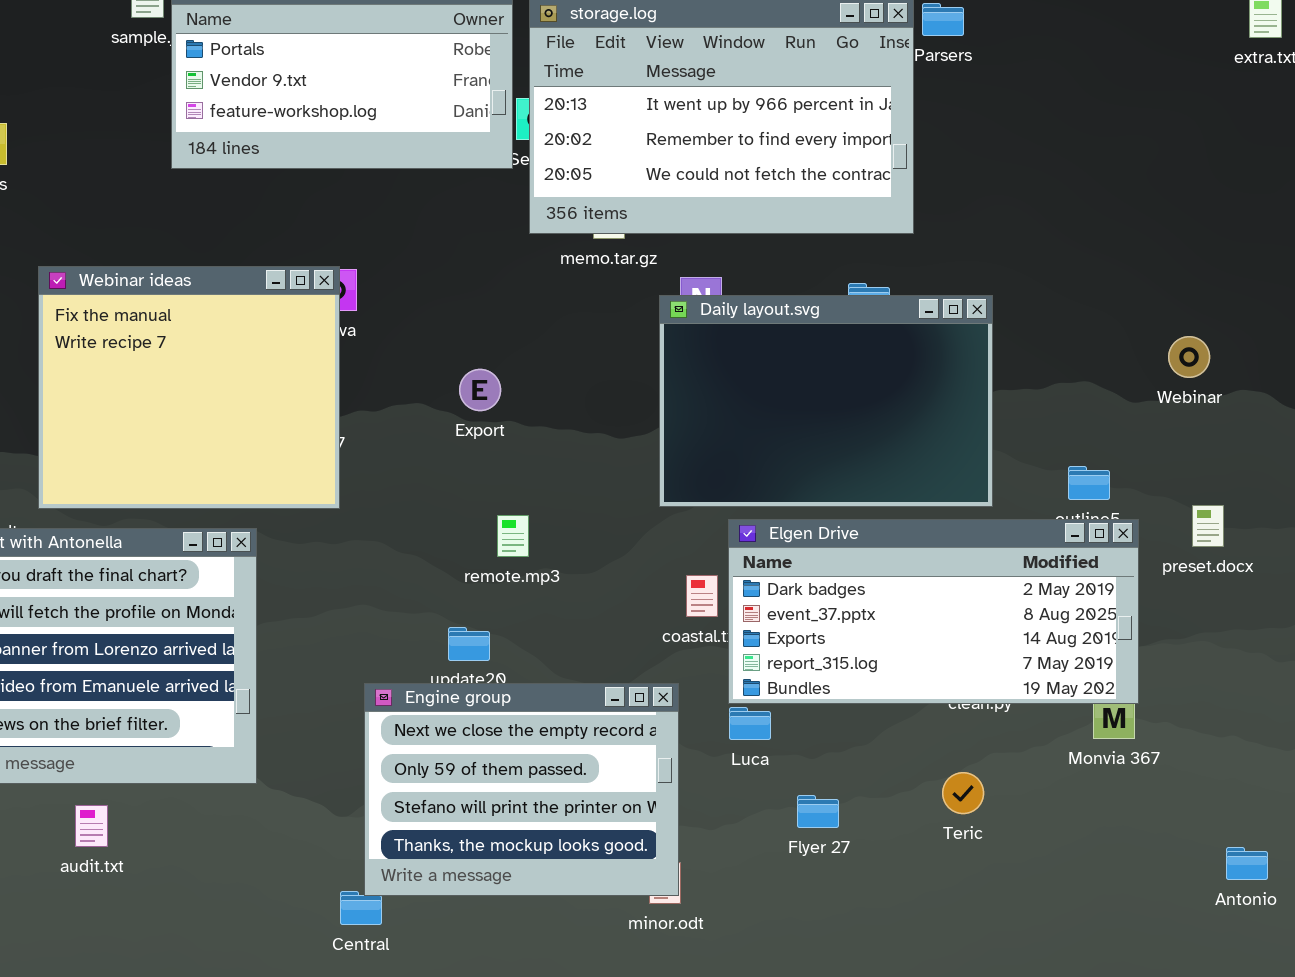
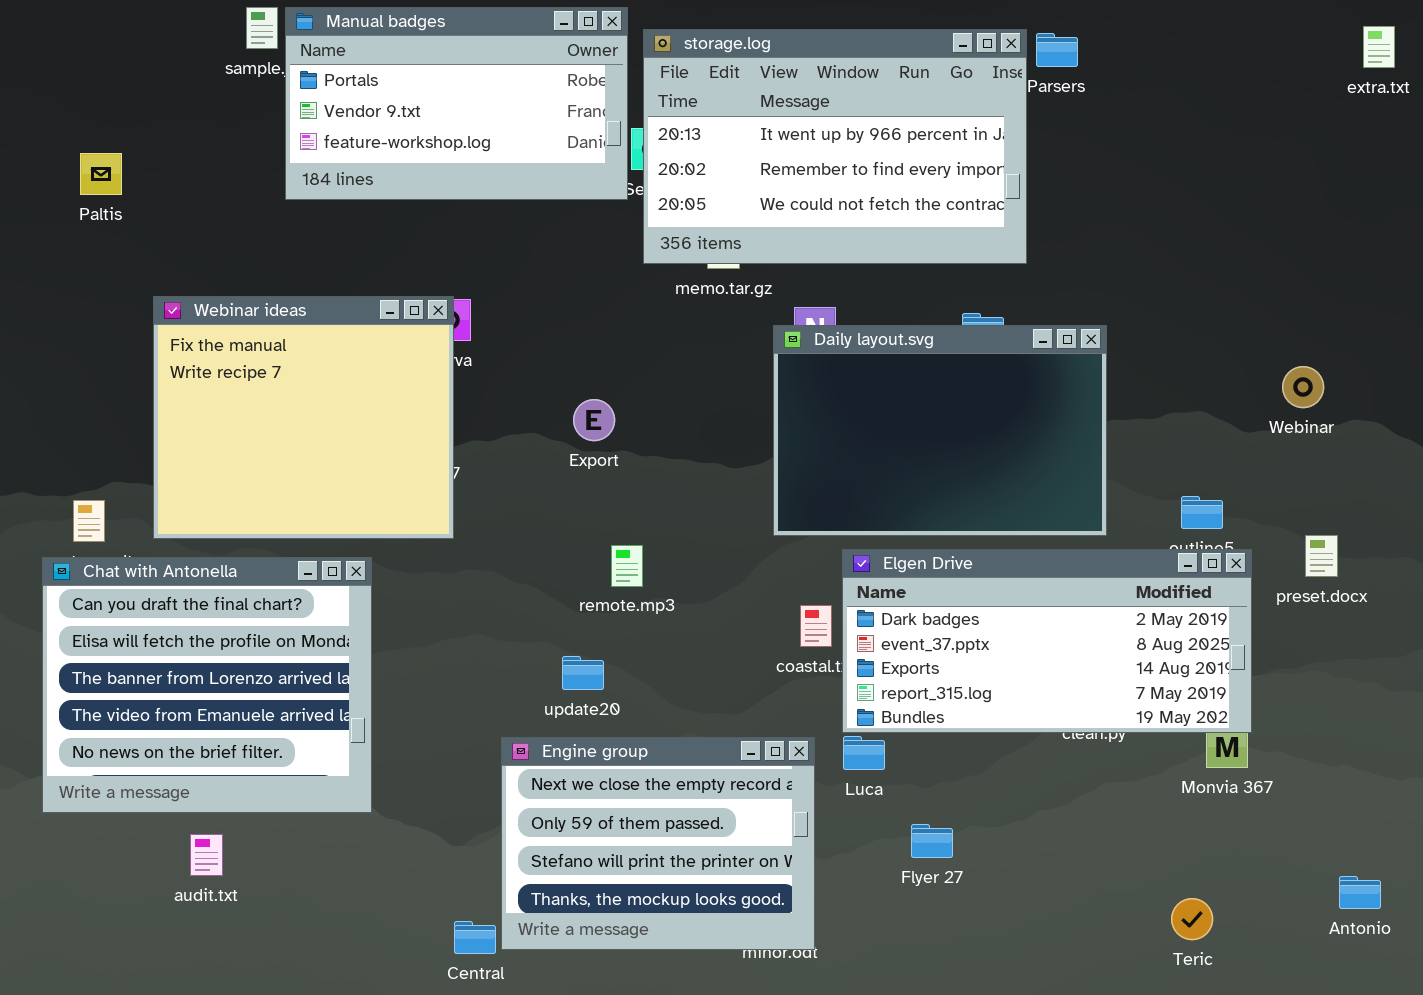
Engine group: [364,683,679,896] -> [501,737,815,950], moved
Teric: [942,772,984,814] -> [1171,898,1213,940], moved

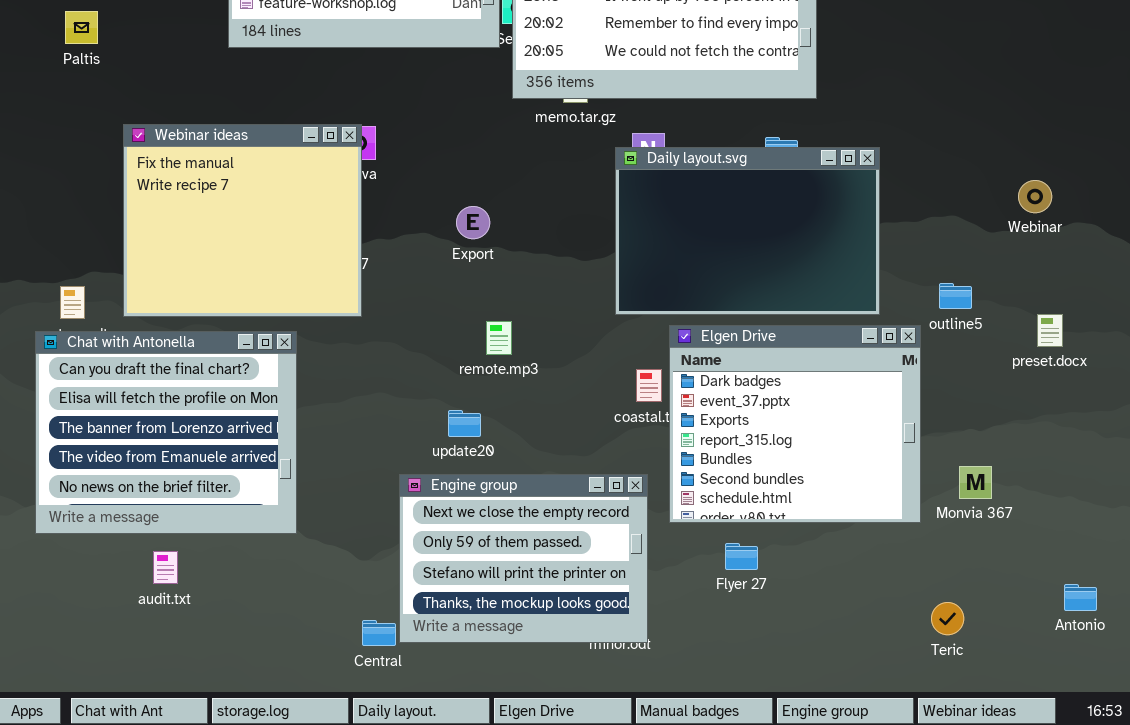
Elgen Drive: [842,549,1252,733] -> [669,325,921,523], resized

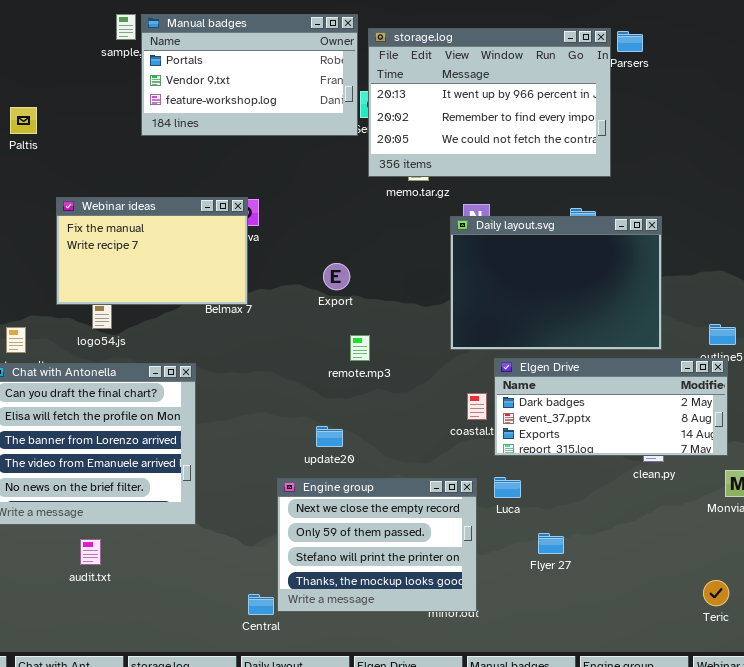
Webinar ideas: [123,124,362,317] -> [56,197,248,305], resized
remote.mp3: [486,321,512,355] -> [350,335,370,361], moved
Elgen Drive: [669,325,921,523] -> [494,358,728,456], resized

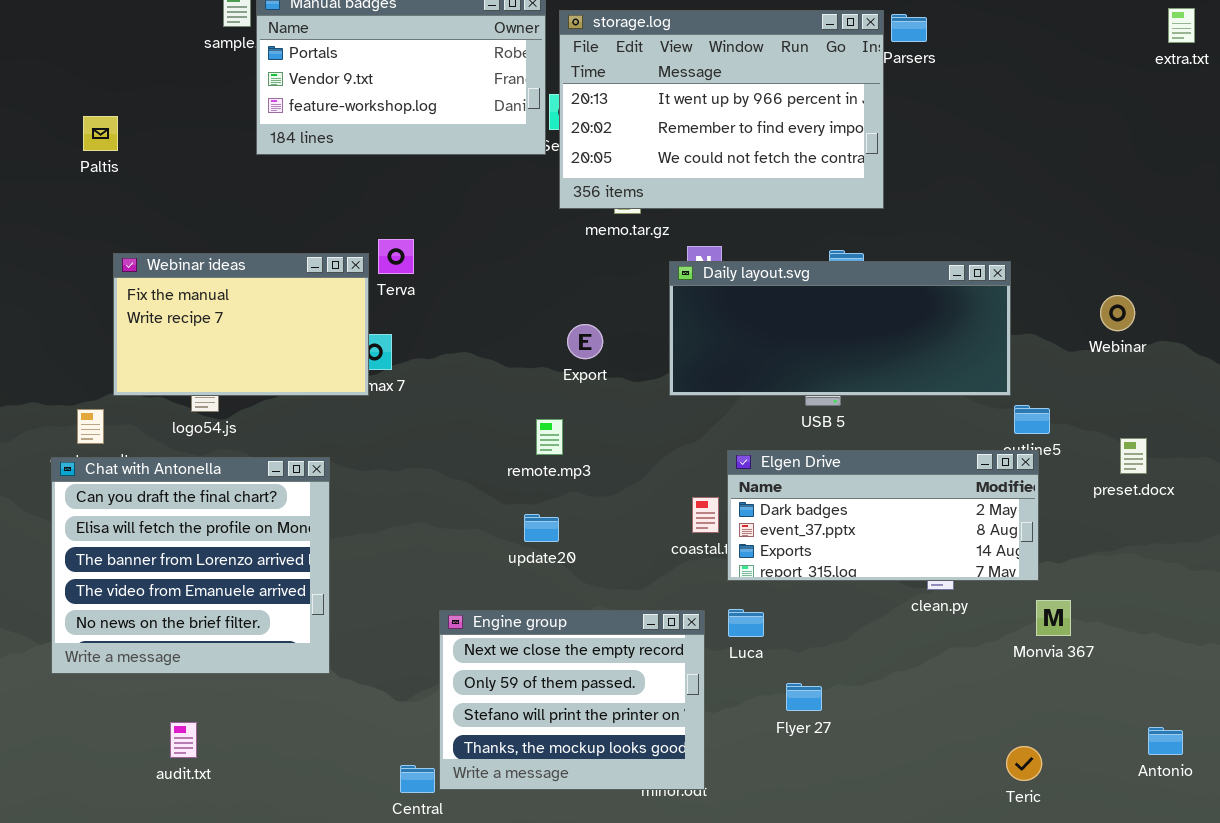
Webinar ideas: [56,197,248,305] -> [113,253,369,396], moved
Daily layout.svg: [450,216,662,350] -> [669,261,1011,396], resized
Export: [323,263,350,290] -> [567,324,603,359], moved
update20: [316,426,343,447] -> [524,514,559,542], moved
audit.txt: [80,539,101,565] -> [170,722,197,758], moved

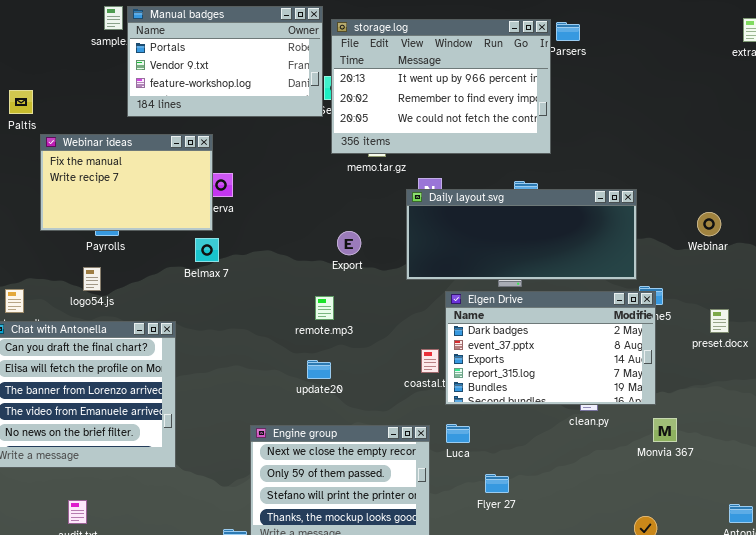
Webinar ideas: [113,253,369,396] -> [40,134,213,231], moved
Elgen Drive: [727,450,1039,581] -> [445,291,656,405], resized

